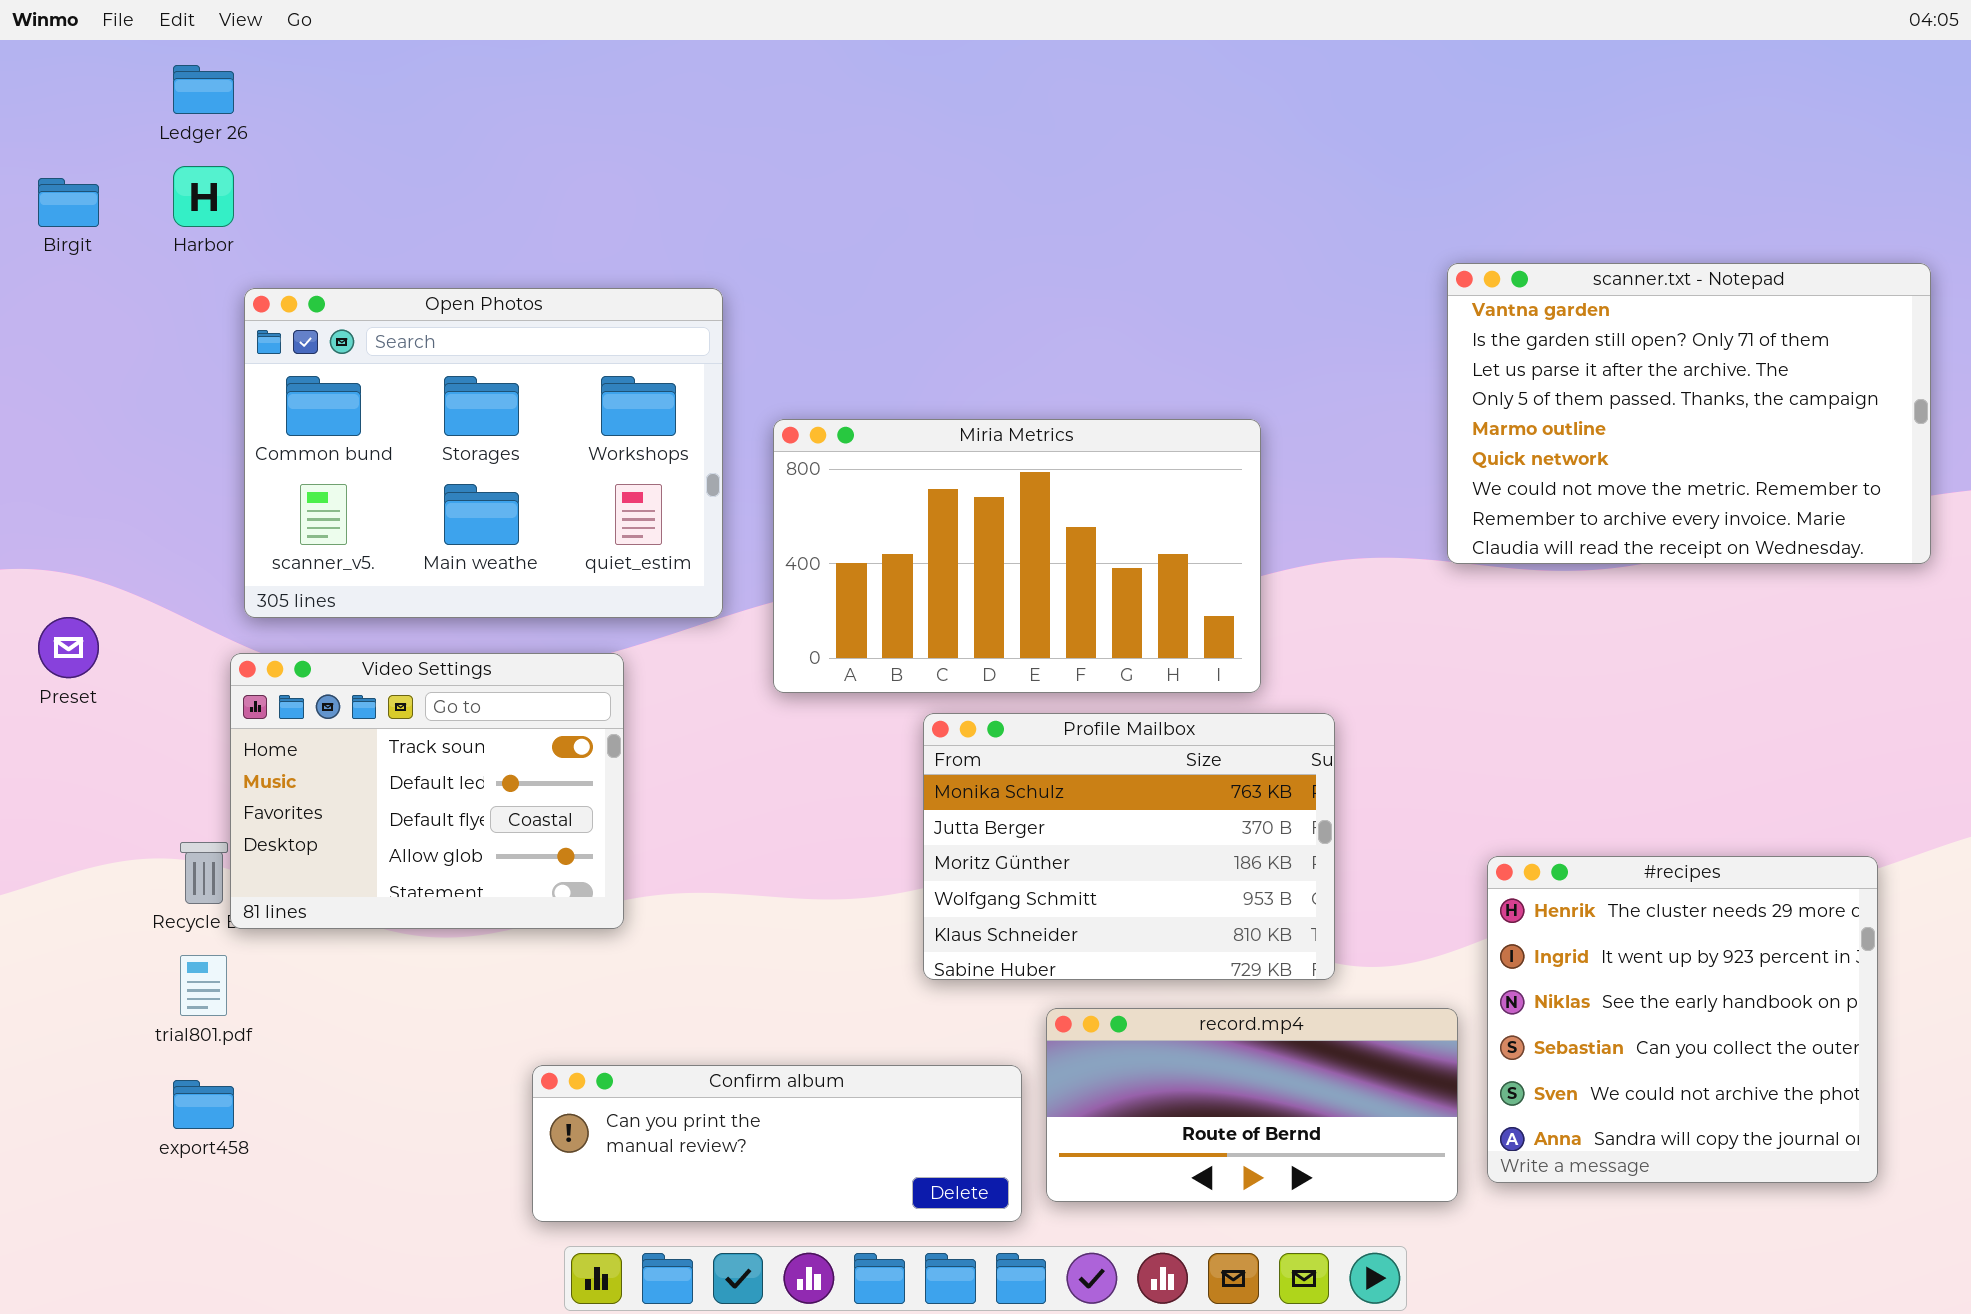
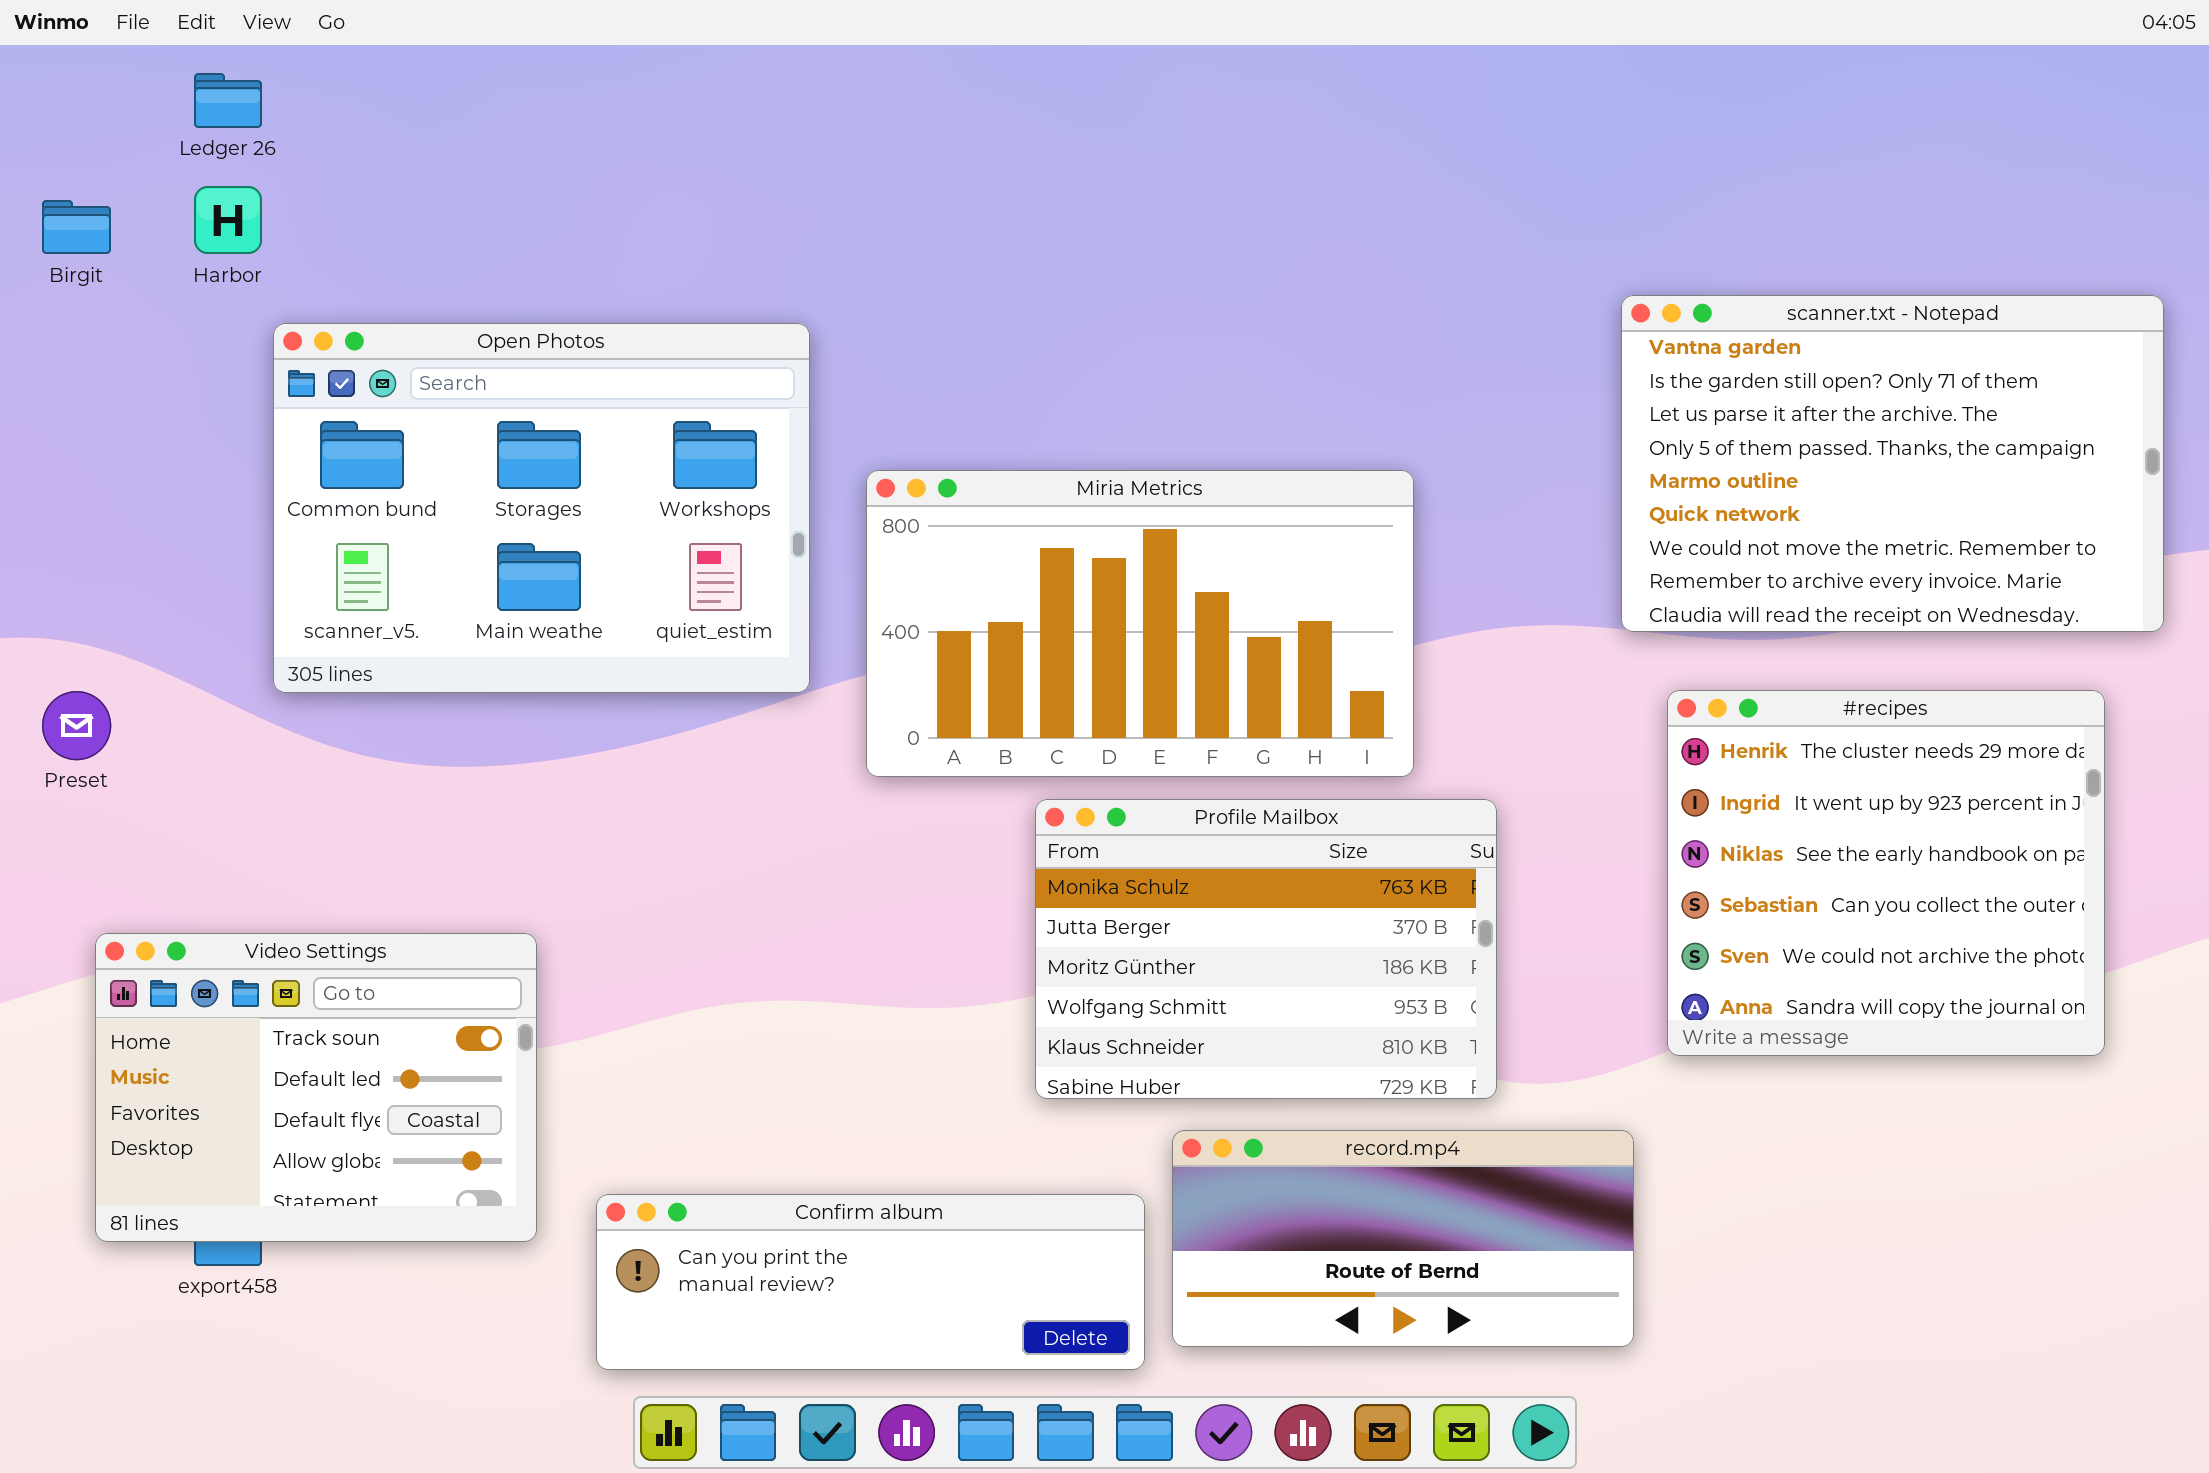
Video Settings: [230,653,624,929] -> [95,933,537,1242], moved
#recipes: [1487,856,1878,1183] -> [1667,690,2105,1056], moved

